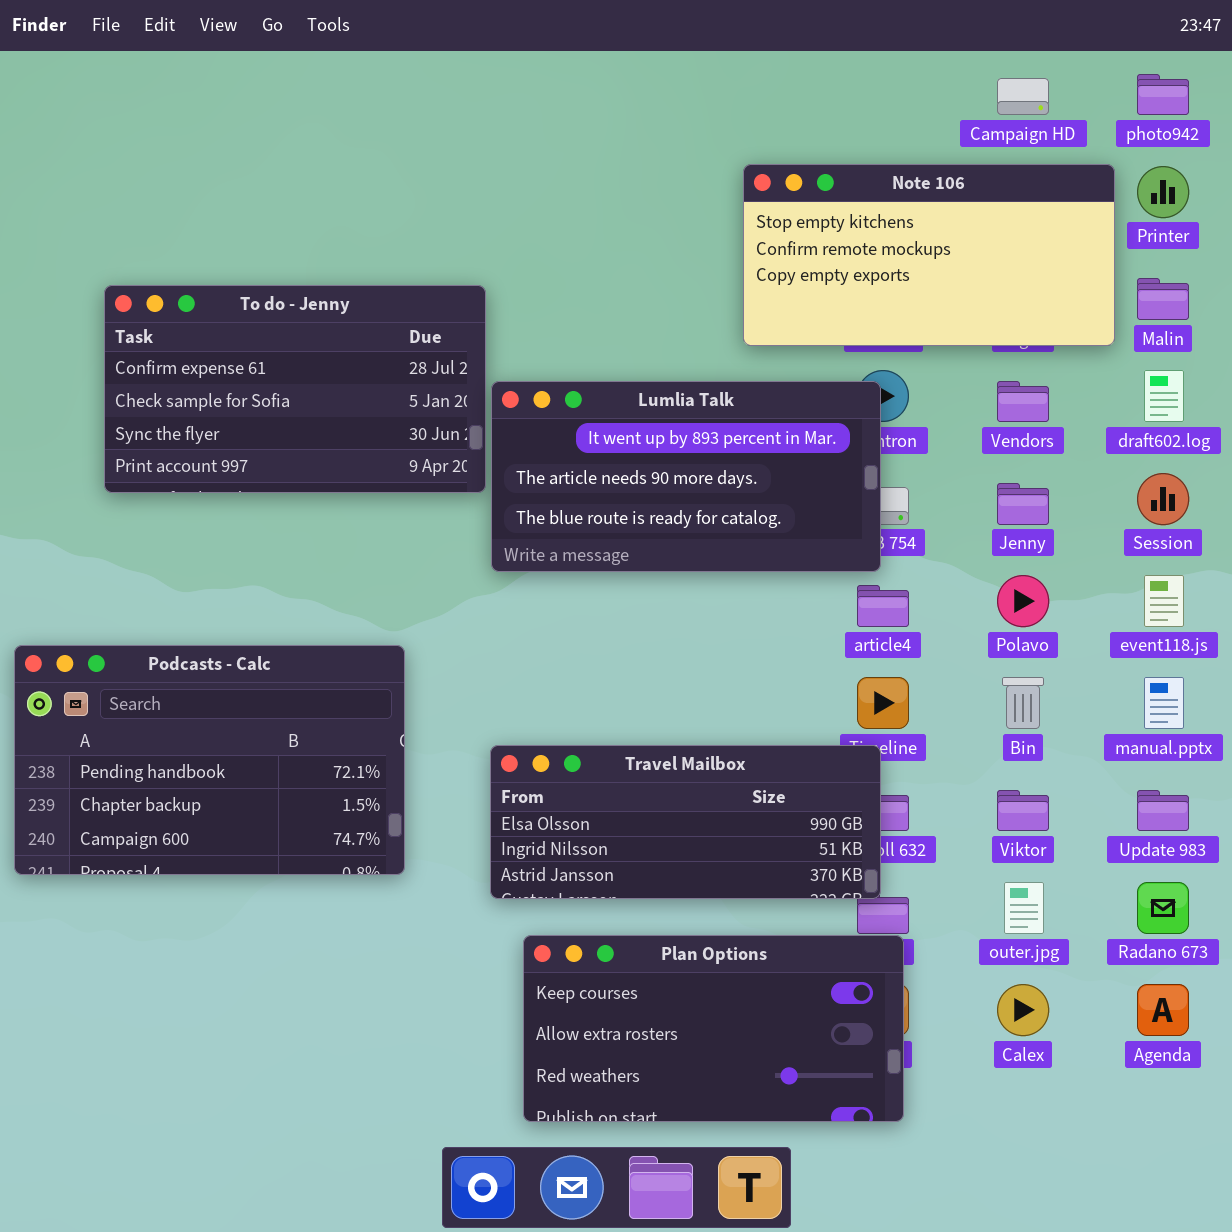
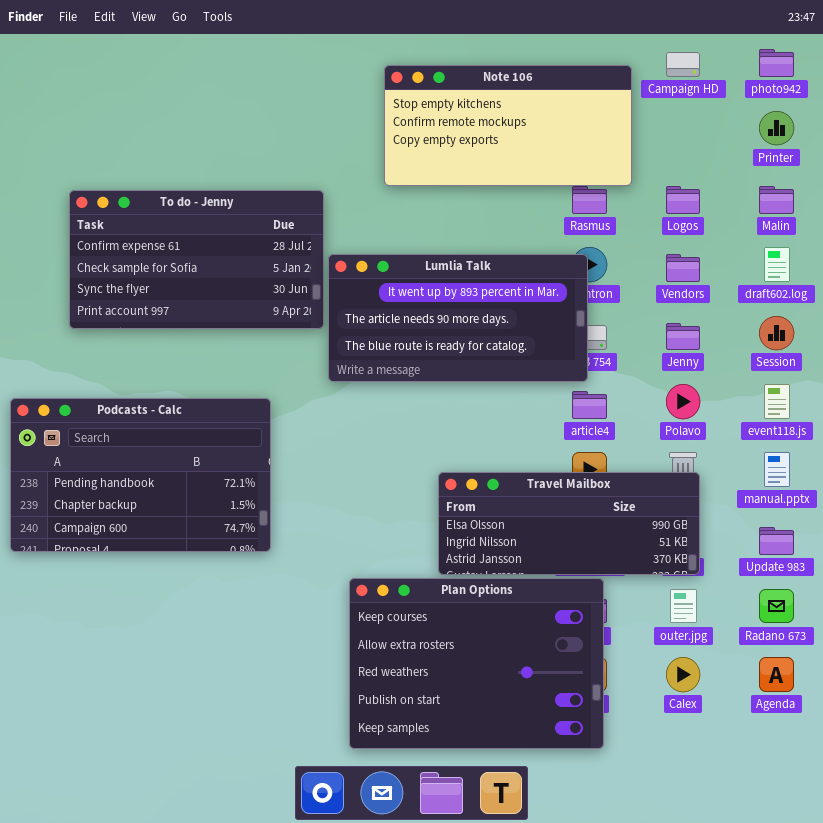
Note 106: [743,164,1115,346] -> [384,65,632,186], moved
Podcasts - Calc: [14,645,405,875] -> [10,398,271,552], moved
Travel Mailbox: [490,745,881,899] -> [438,472,700,575], moved
Plan Options: [523,935,904,1122] -> [349,578,604,749], resized

